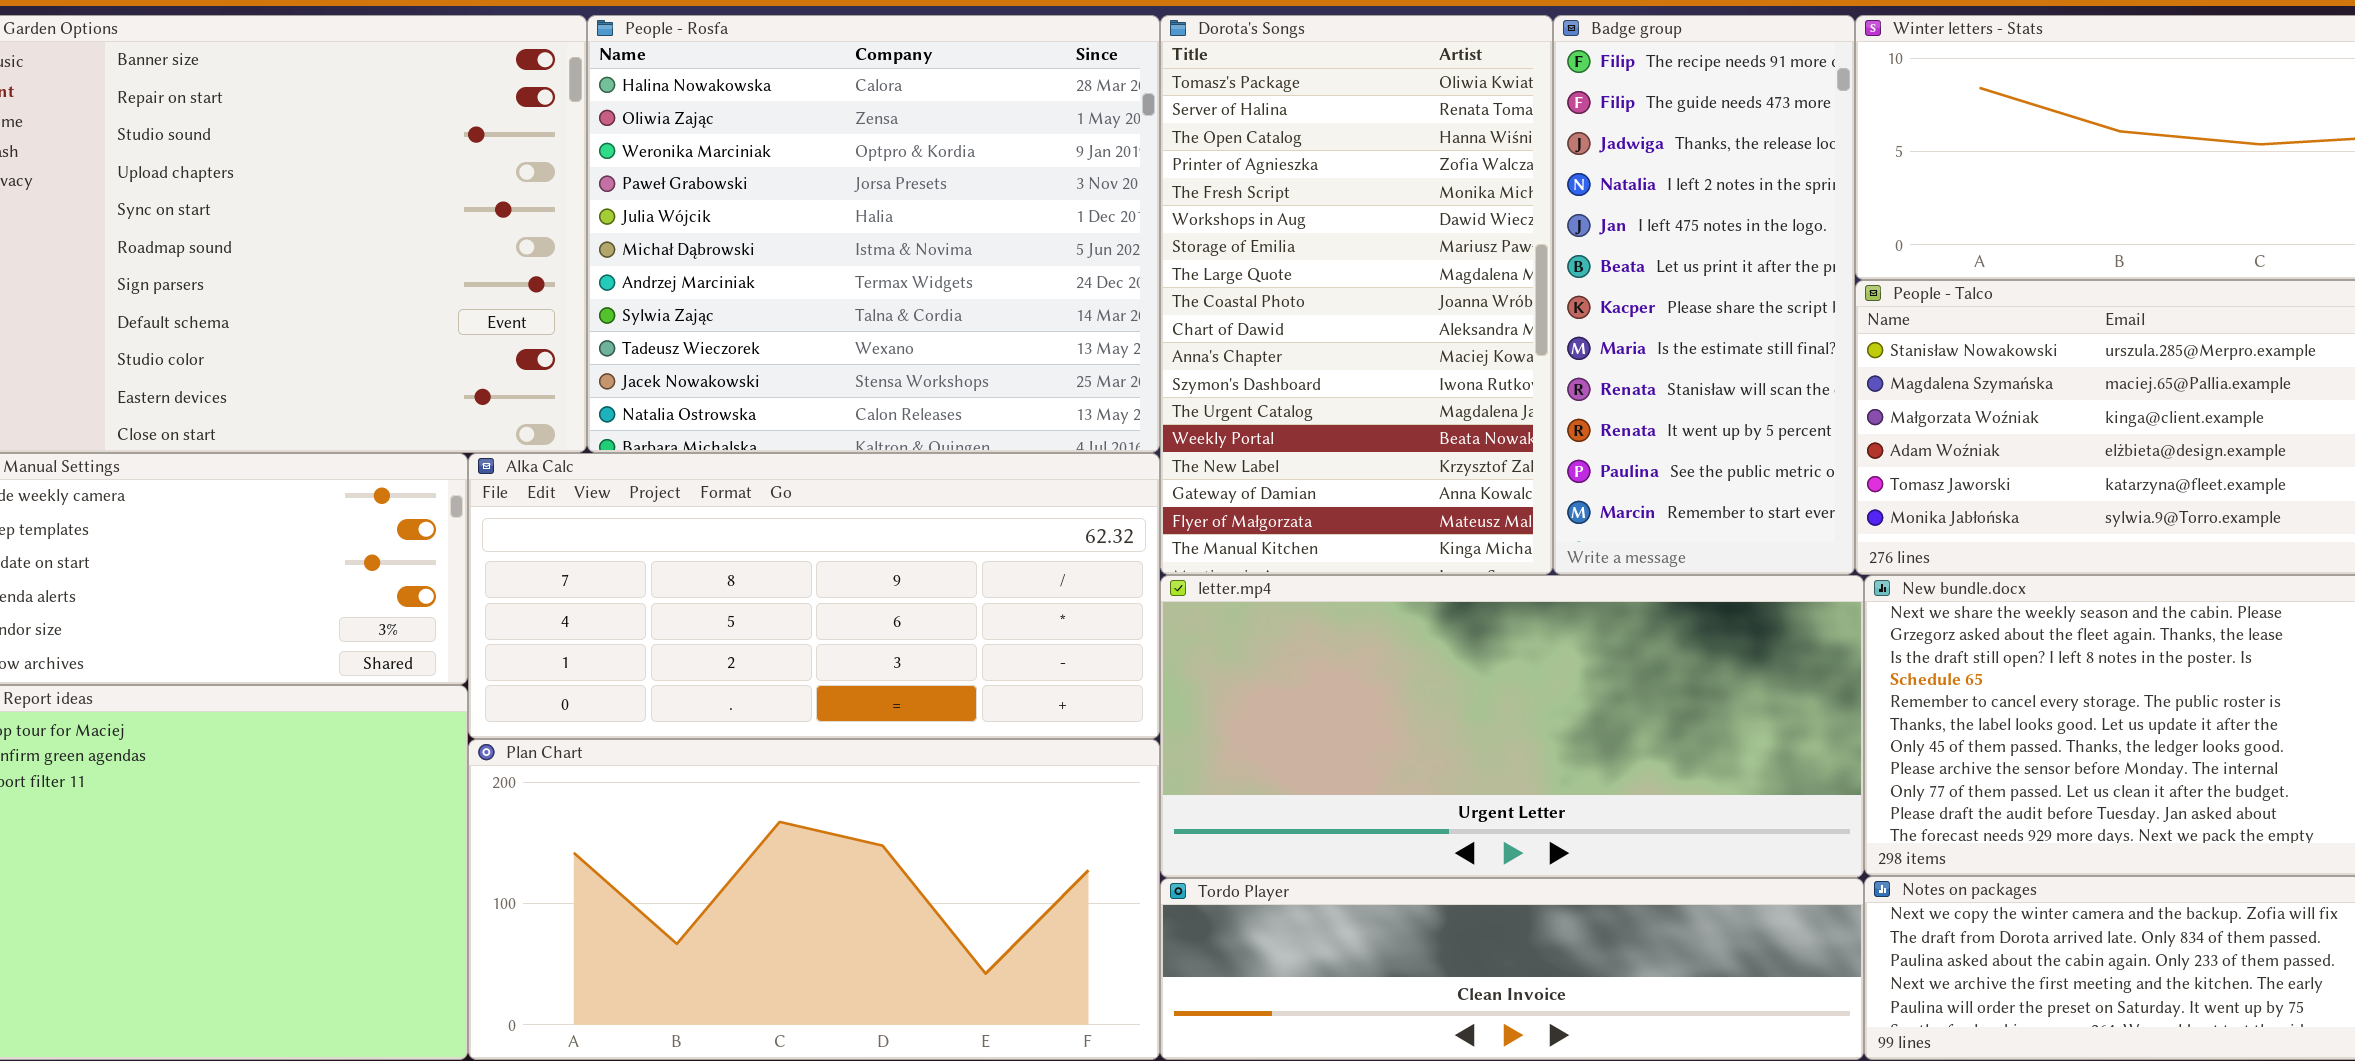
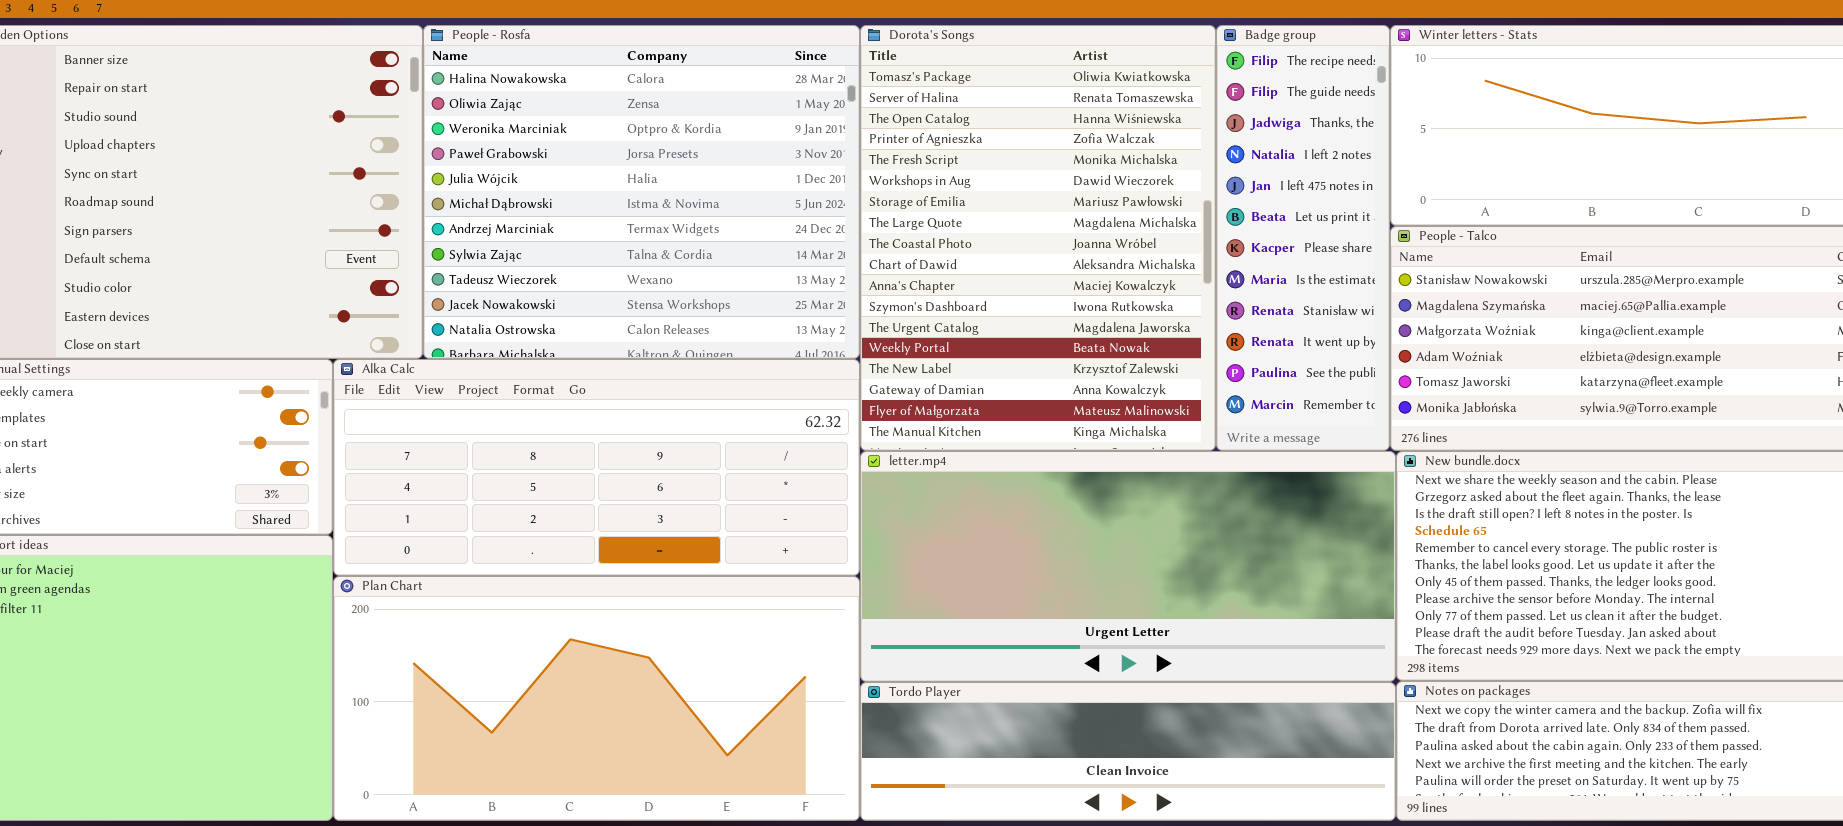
Dorota's Songs: [1160,15,1553,575] -> [860,25,1216,451], resized
Badge group: [1553,15,1855,575] -> [1216,25,1390,451], resized

